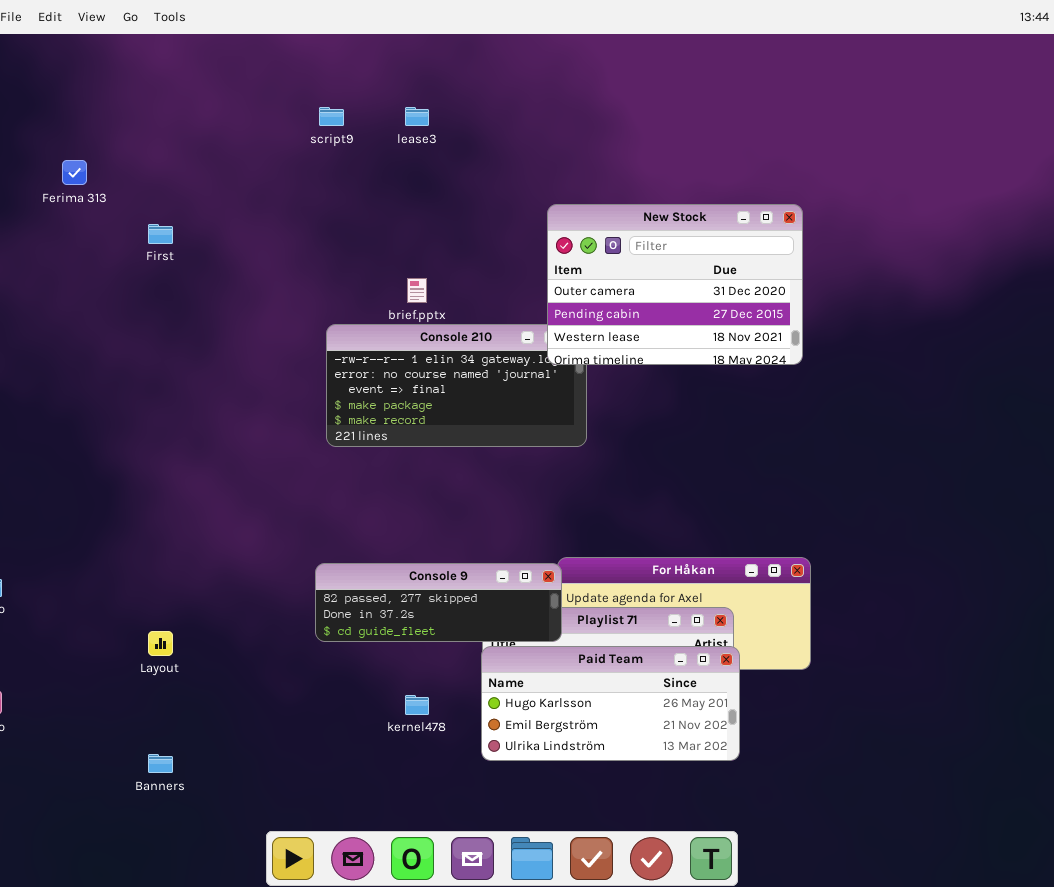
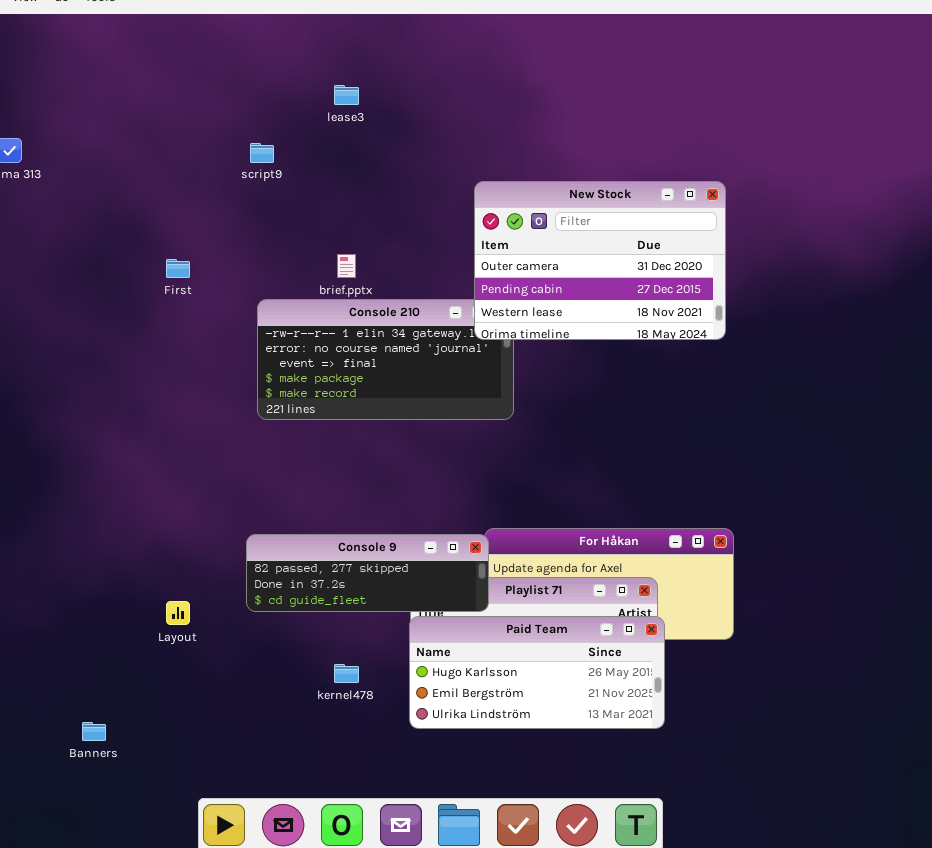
script9: [319,107,344,126] -> [250,143,274,163], moved
First: [148,224,173,244] -> [166,259,190,278], moved
Layout: [148,631,173,656] -> [166,601,190,625], moved

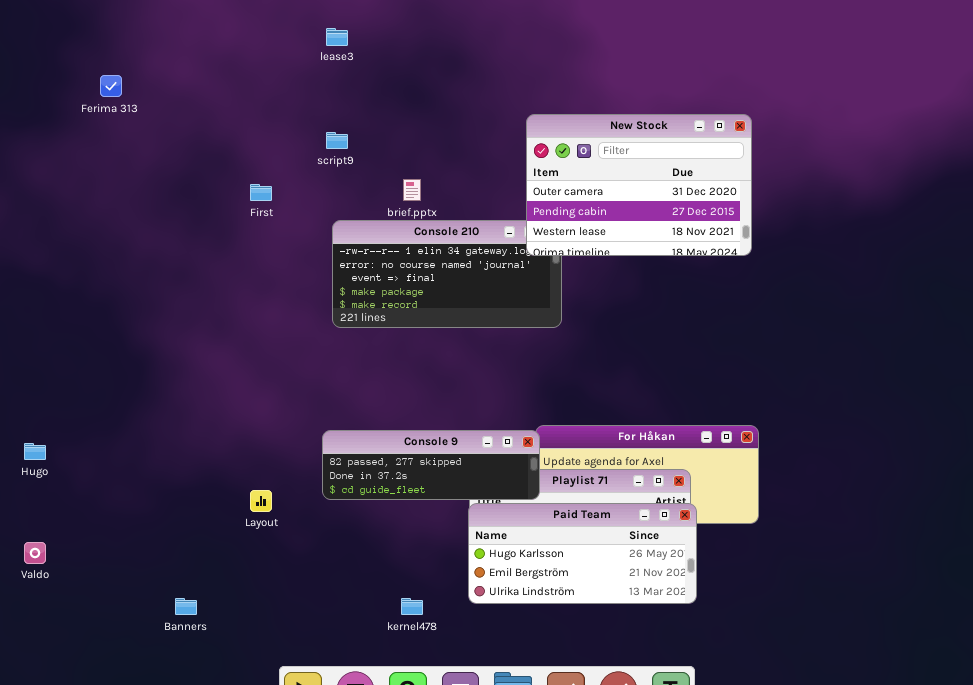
lease3: [334,85,359,105] -> [326,28,348,46], moved
script9: [250,143,274,163] -> [326,132,348,149], moved
kernel478: [334,664,359,683] -> [401,598,423,615], moved

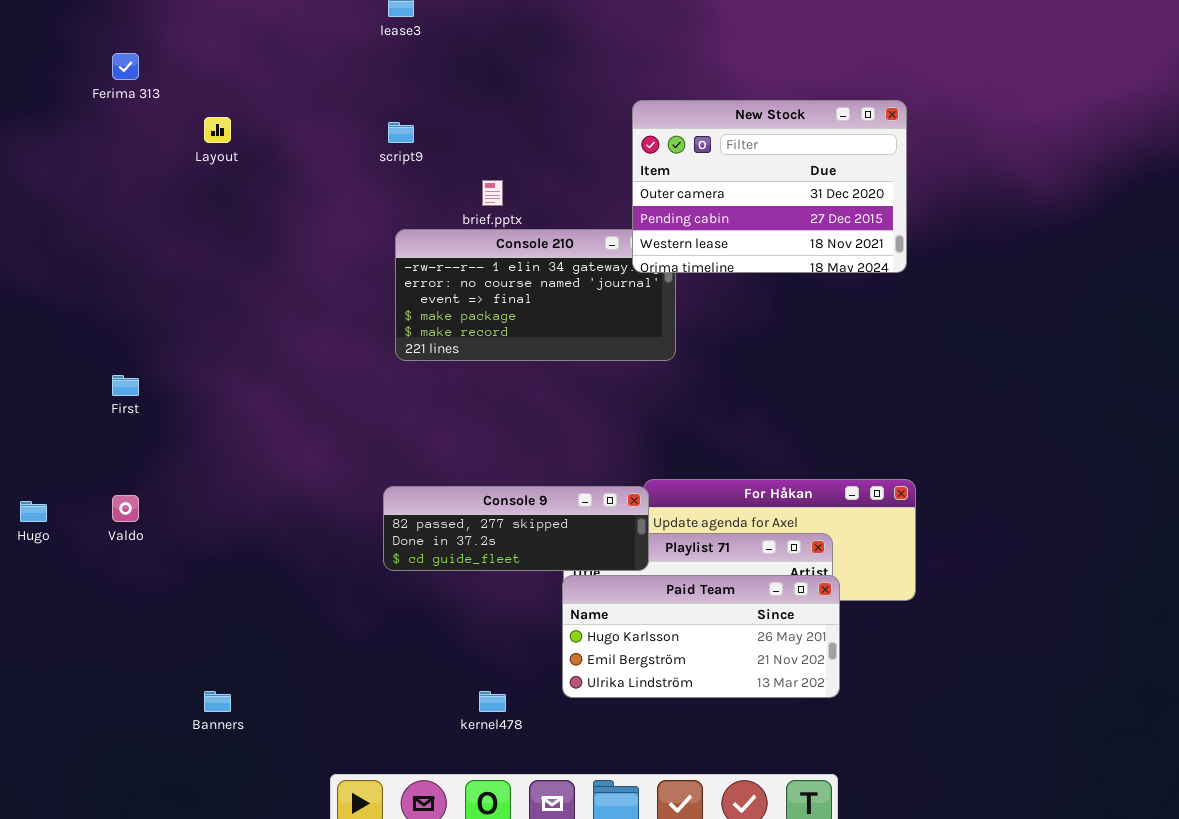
First: [250,184,272,201] -> [112,375,139,396], moved
Layout: [250,490,272,512] -> [204,117,231,143], moved
Valdo: [24,542,46,564] -> [112,495,139,522], moved

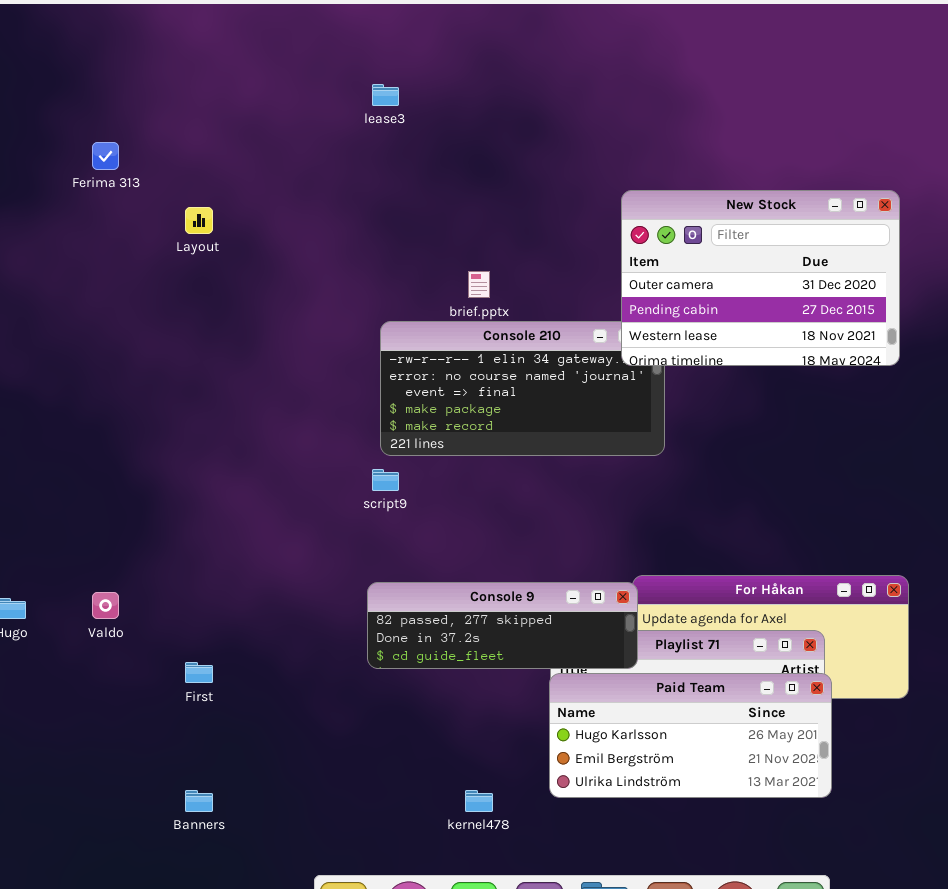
script9: [388,122,414,143] -> [372,469,399,491], moved
First: [112,375,139,396] -> [185,662,213,683], moved

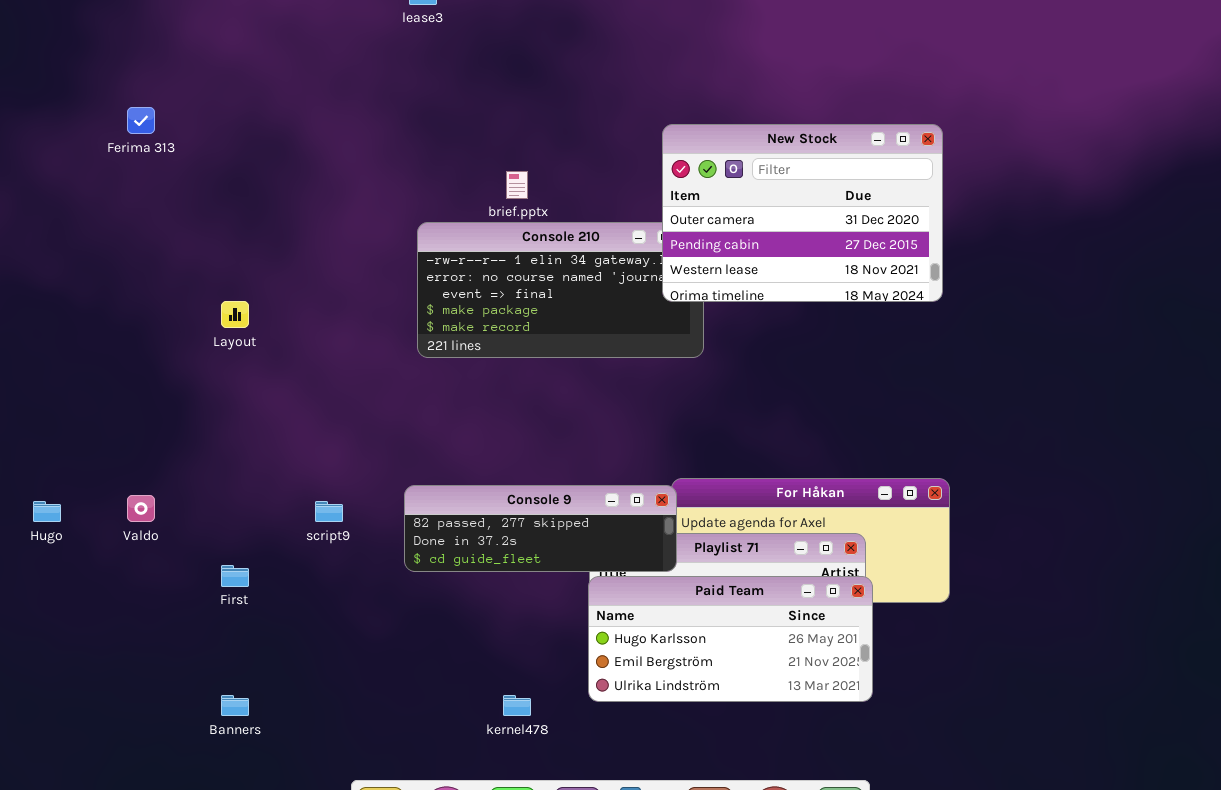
Ferima 313: [92,142,119,170] -> [127,107,155,134], moved
New Stock: [621,190,900,366] -> [662,124,943,302], moved
Layout: [185,207,213,234] -> [221,301,249,328], moved
script9: [372,469,399,491] -> [315,501,343,522], moved

